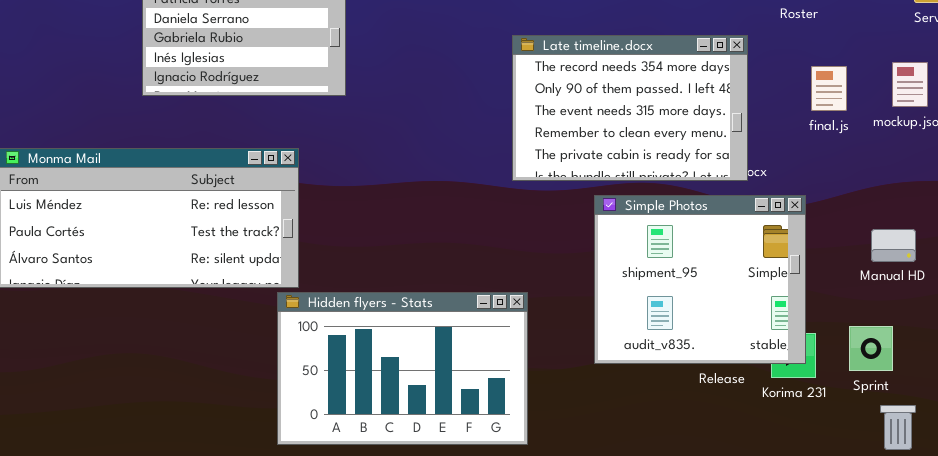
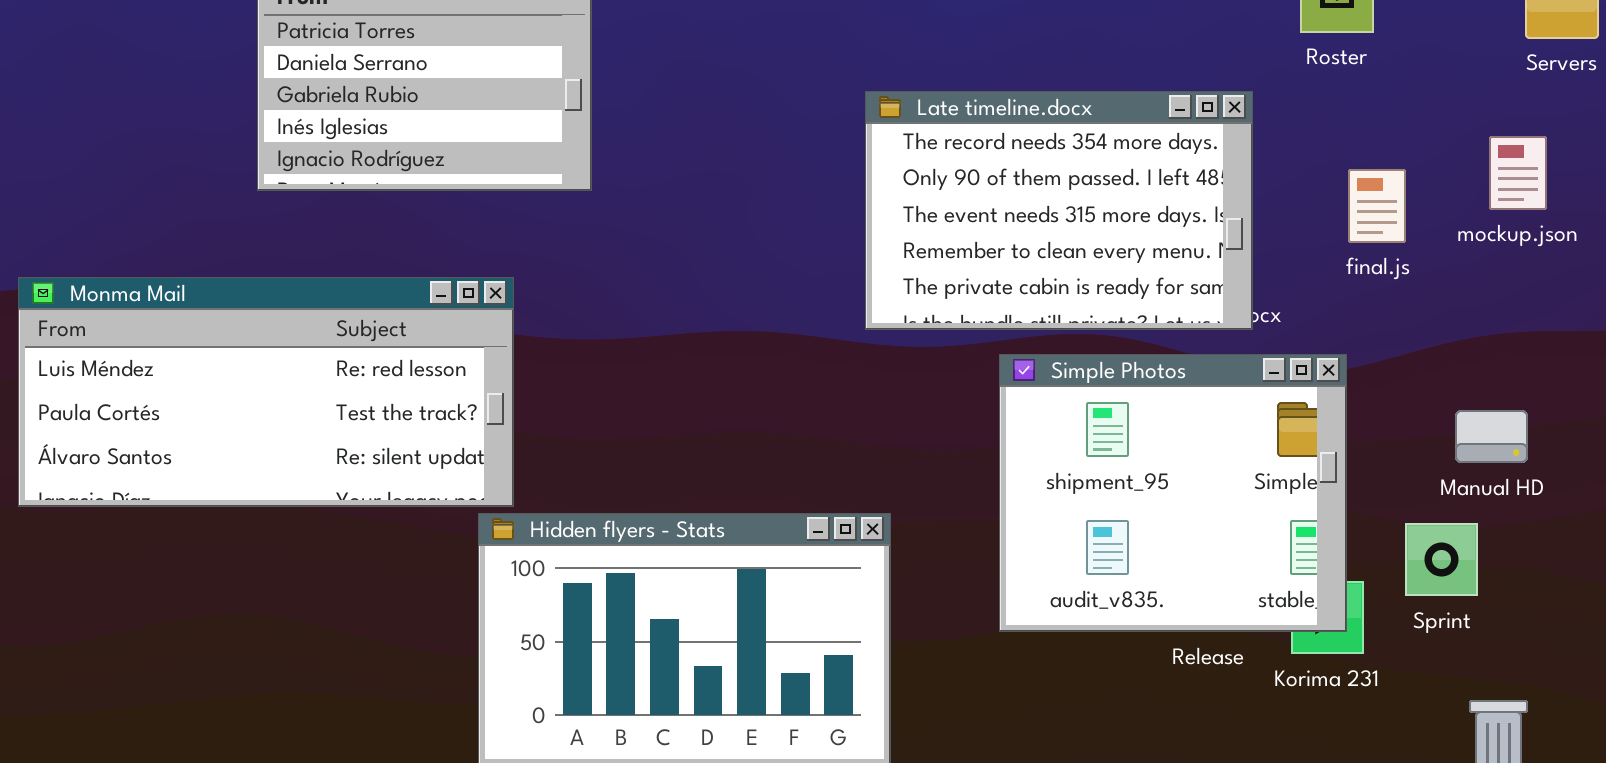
final.js: [811,66,847,111] -> [1348,169,1406,243], moved
Sprint: [849,326,893,371] -> [1405,523,1478,596], moved

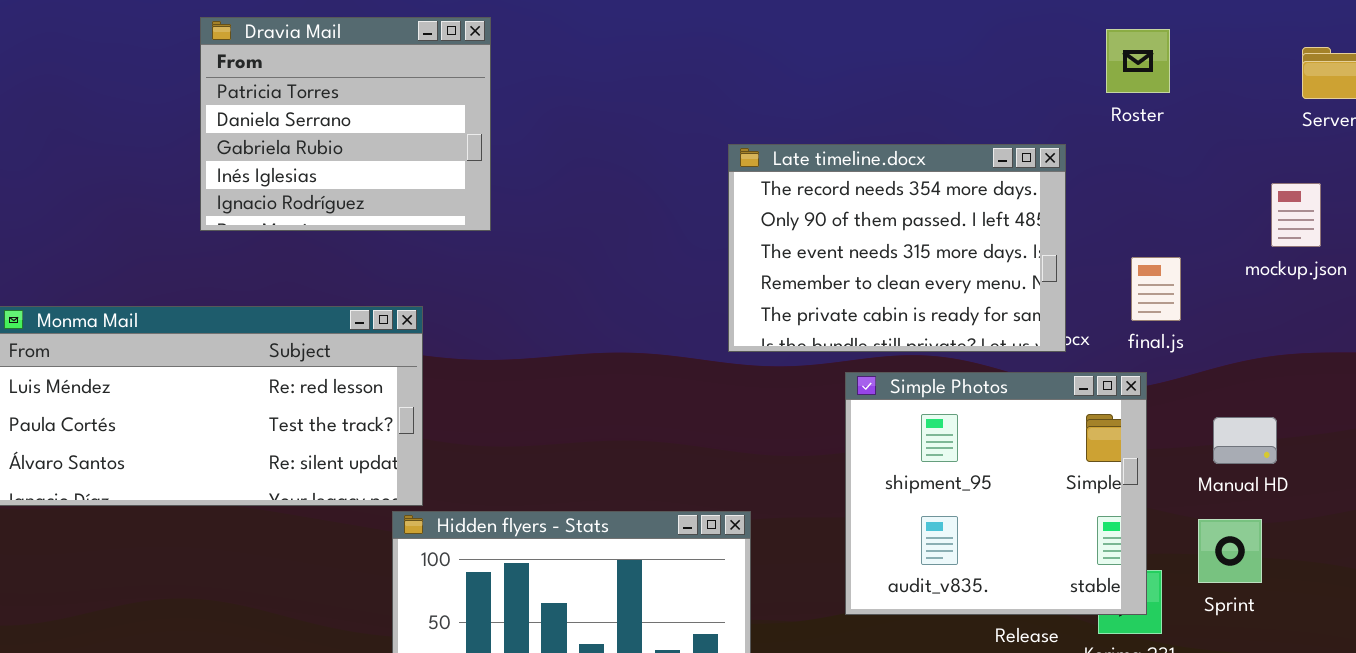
final.js: [1348,169,1406,243] -> [1131,257,1181,321], moved
Manual HD: [1455,410,1528,463] -> [1213,417,1277,464], moved

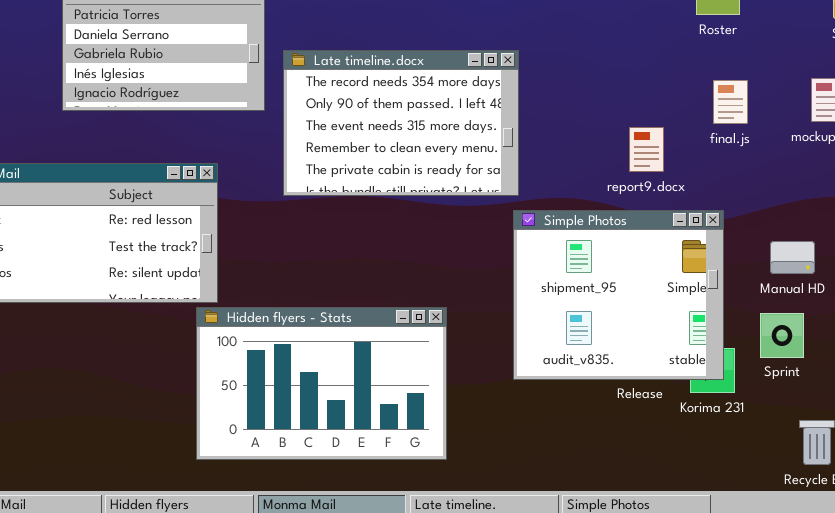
Late timeline.docx: [728,144,1066,352] -> [283,50,519,196], moved
final.js: [1131,257,1181,321] -> [713,80,748,124], moved

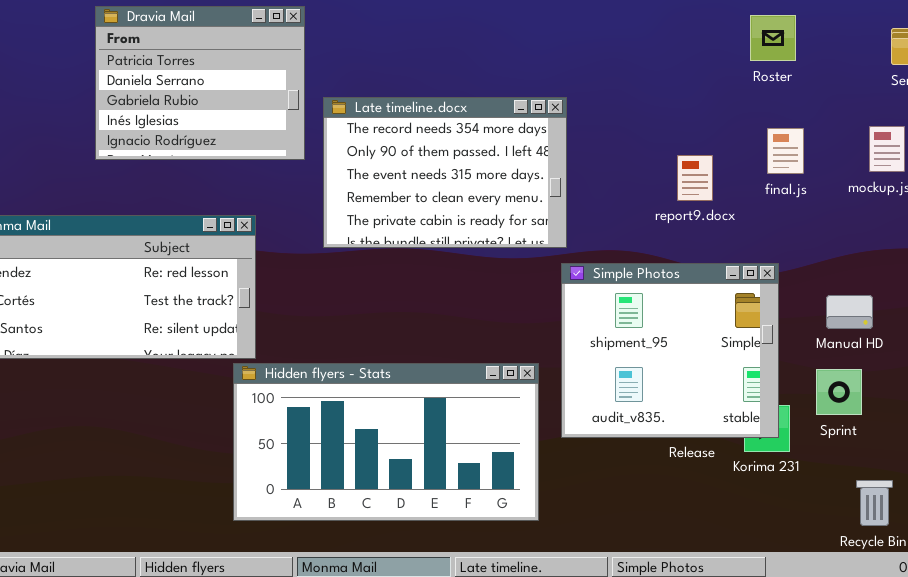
report9.docx: [629,127,664,172] -> [677,155,713,201], moved
Hidden flyers - Stats: [196,307,447,460] -> [233,363,539,521], resized

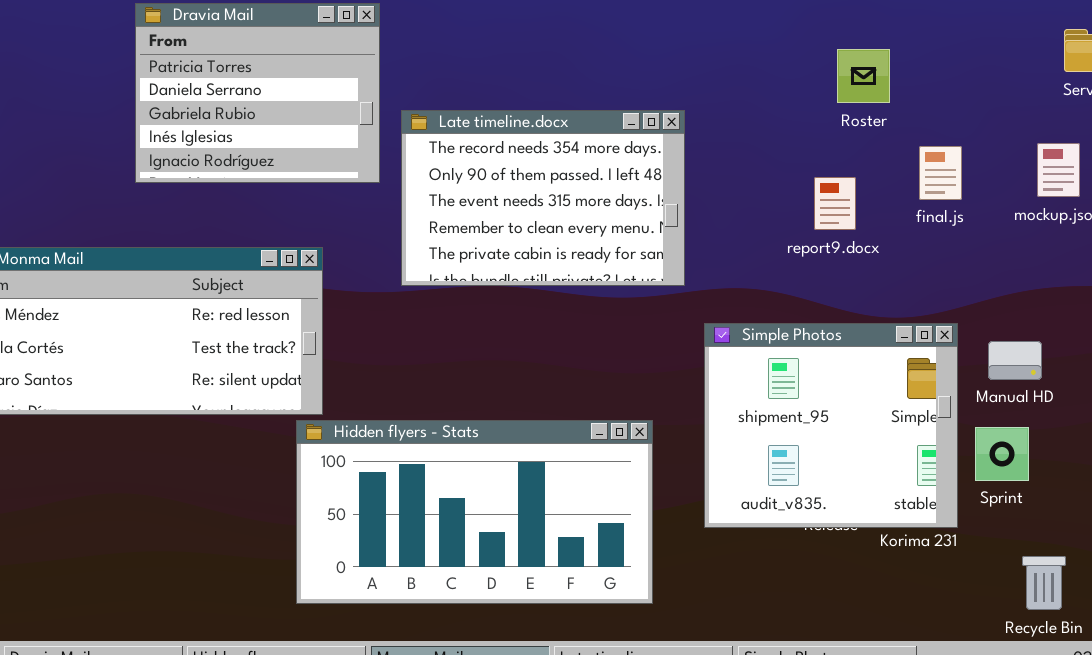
Roster: [750,15,796,61] -> [837,49,890,103], moved
Simple Photos: [561,263,779,438] -> [704,323,958,528], moved

